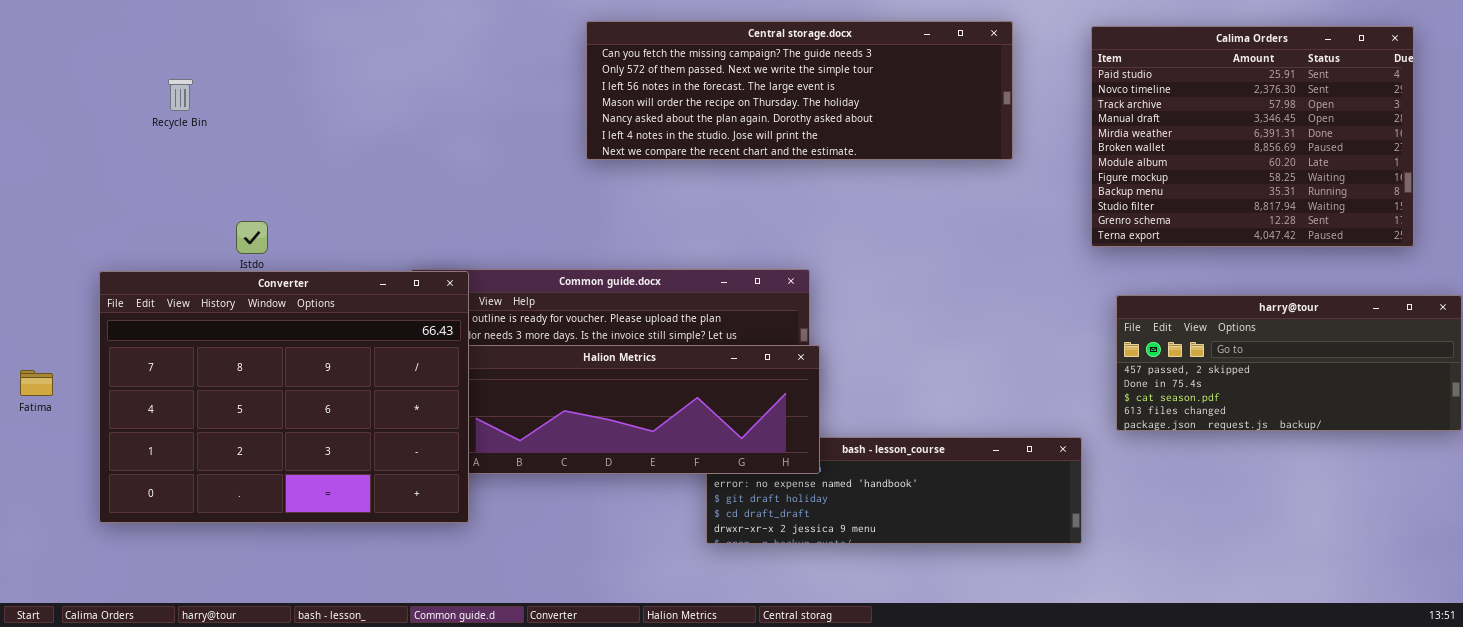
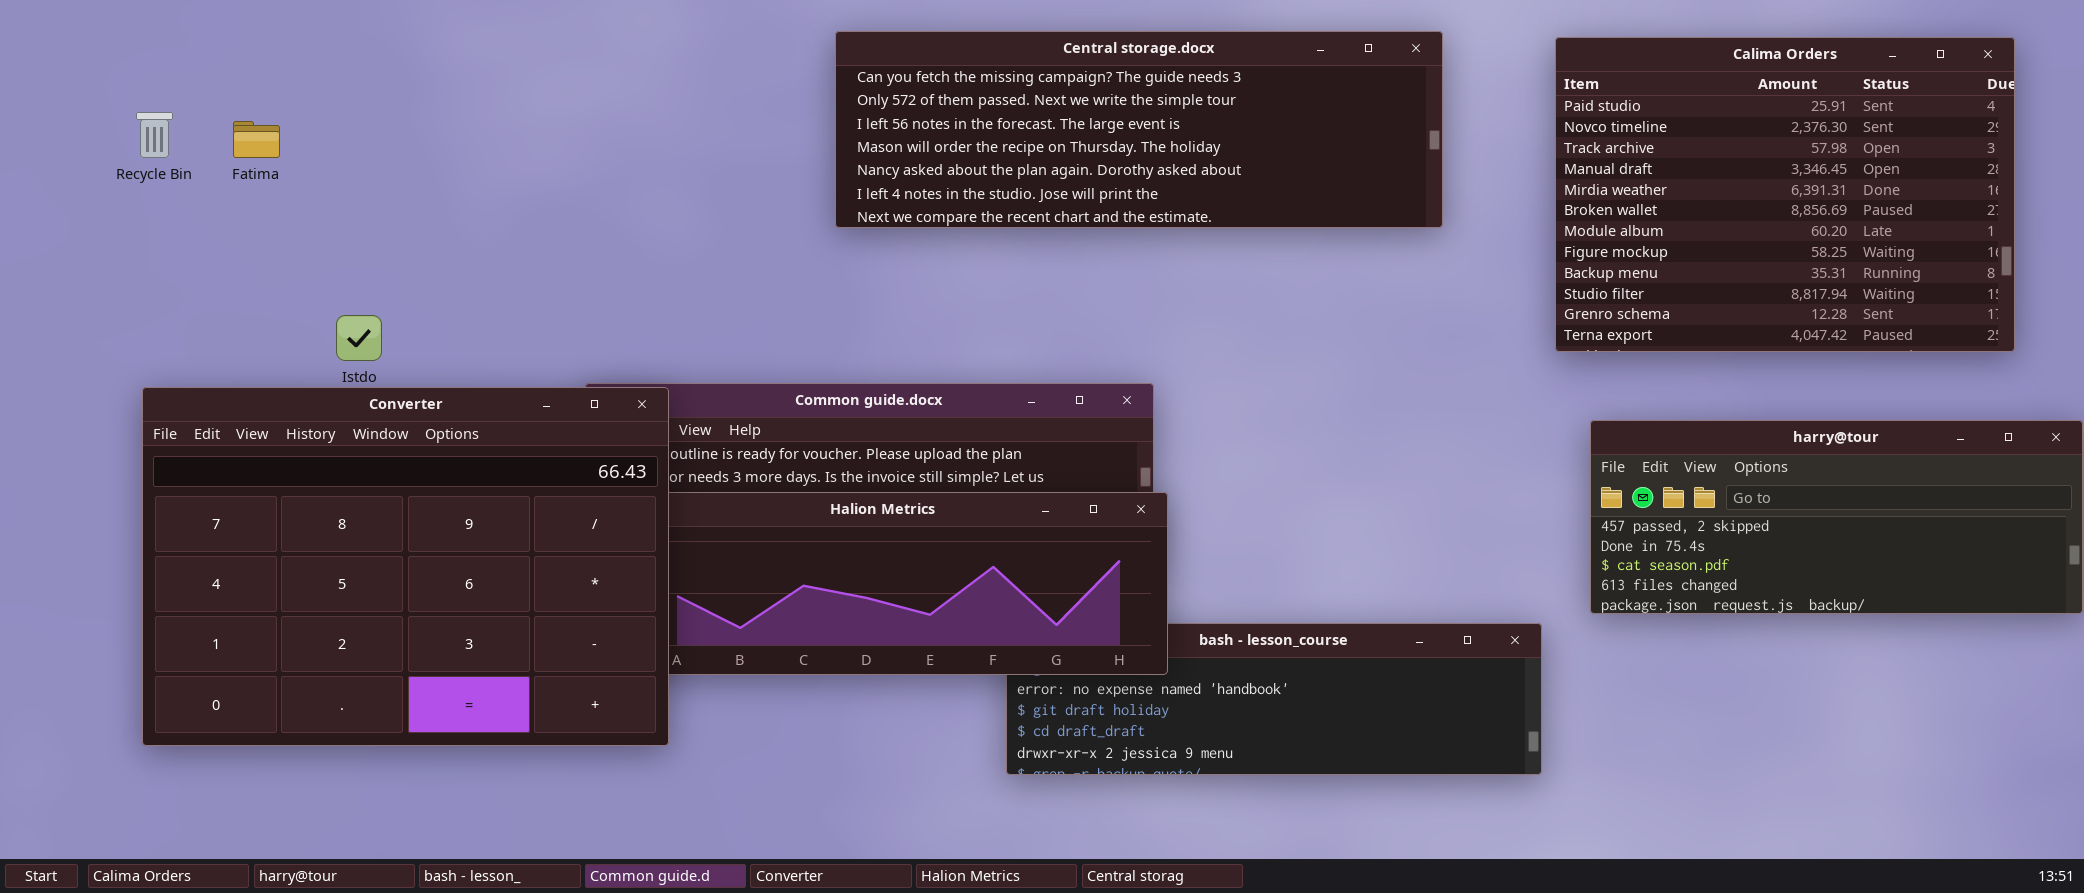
Recycle Bin: [168,79,193,111] -> [136,112,173,158], moved
Fatima: [20,370,53,396] -> [233,121,280,158], moved

